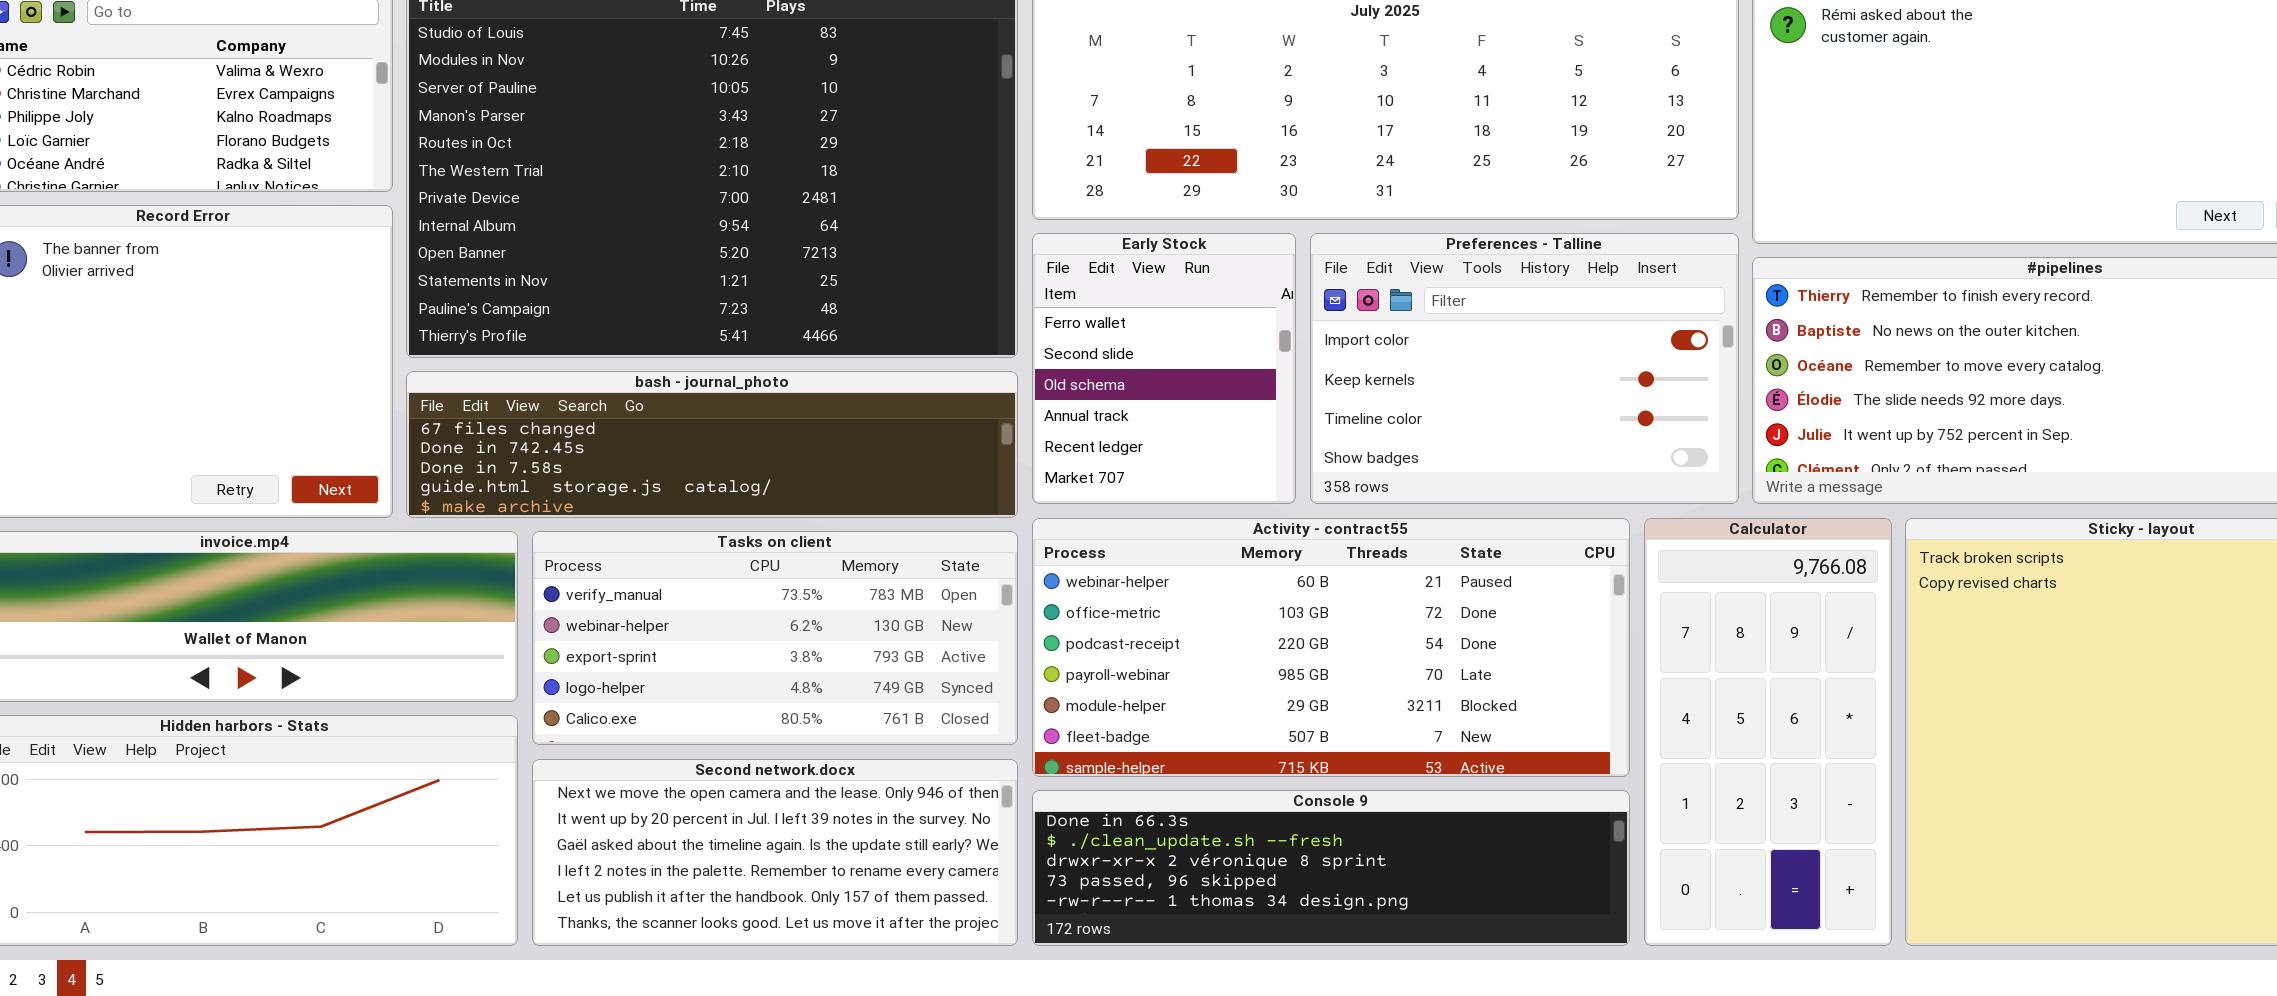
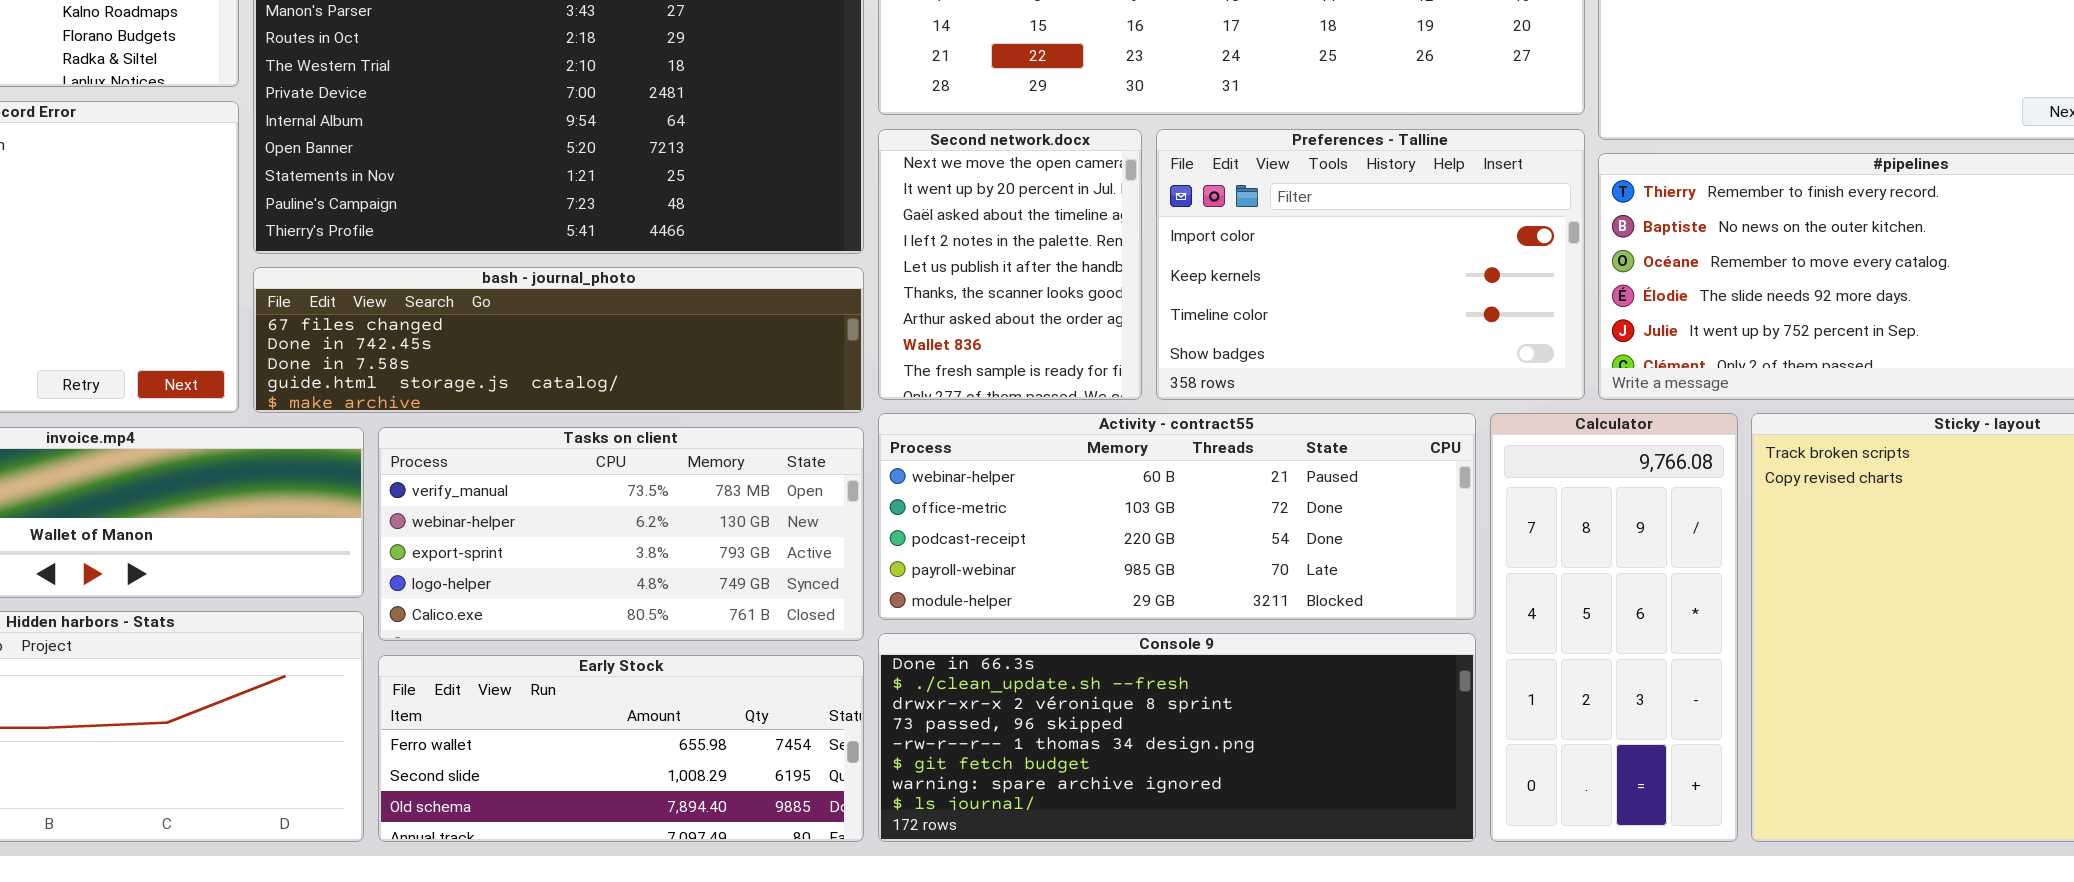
Early Stock: [1032,233,1296,504] -> [378,655,864,842], moved, resized
Activity - contract55: [1032,518,1630,777] -> [878,413,1476,620], resized
Second network.docx: [532,759,1018,946] -> [878,129,1142,400], moved, resized
Console 9: [1032,790,1630,946] -> [878,633,1476,842], resized

